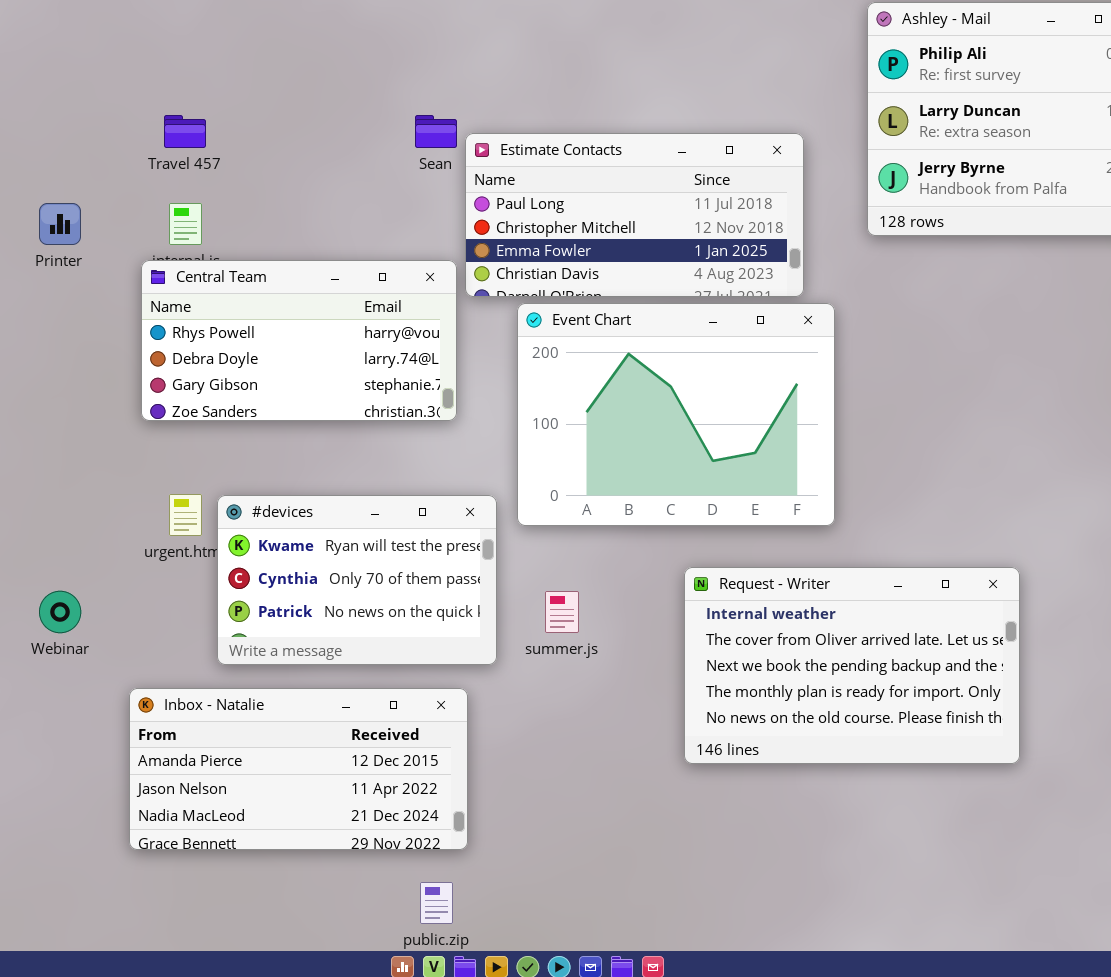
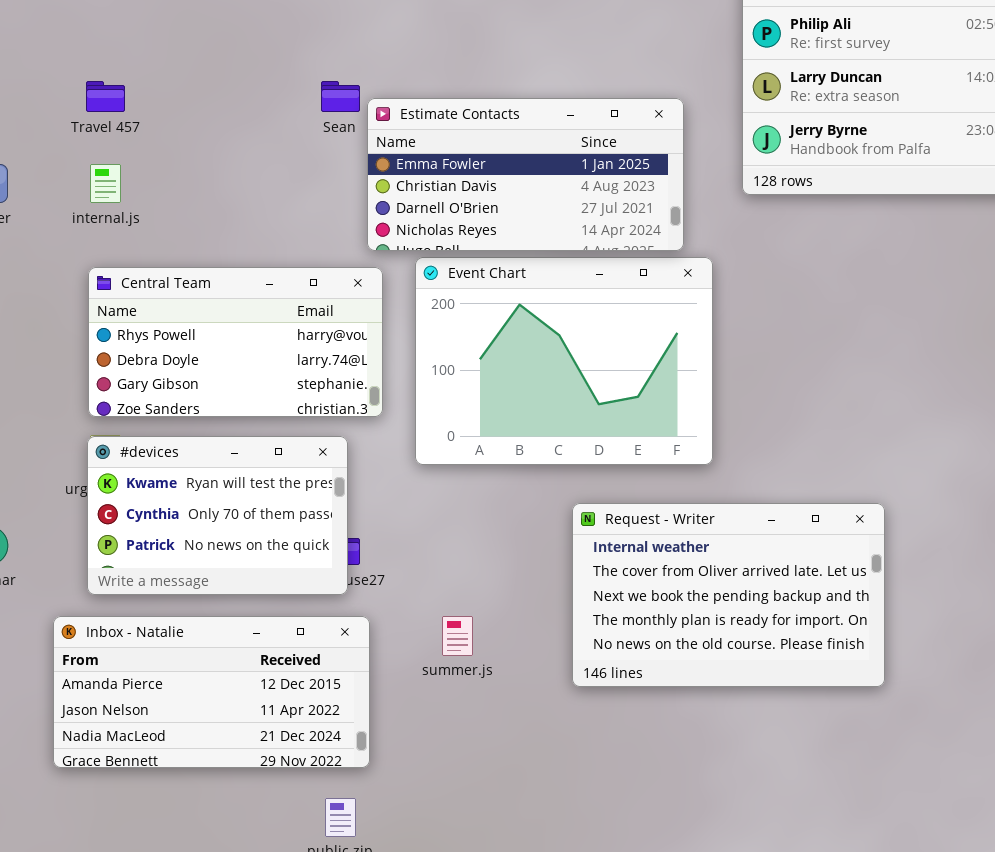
Estimate Contacts: [465,133,804,297] -> [367,98,684,251], scrolled down 2 rows
Central Team: [141,260,457,421] -> [88,267,383,417], moved
#devices: [217,495,497,665] -> [87,436,348,595], moved
summer.js: [545,591,579,633] -> [442,616,473,656], moved

